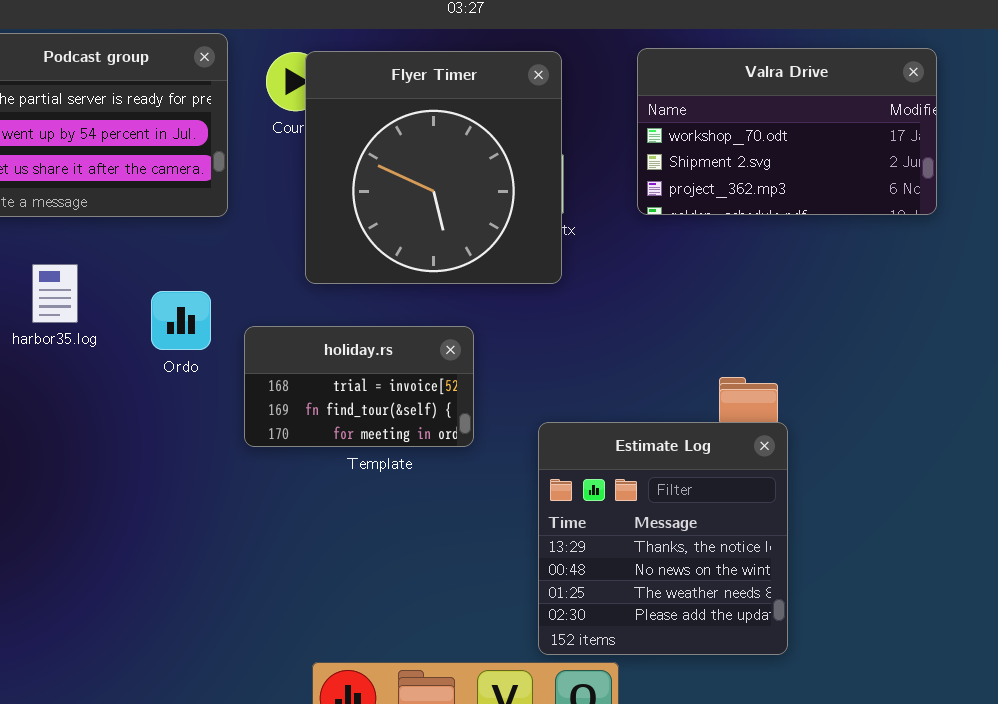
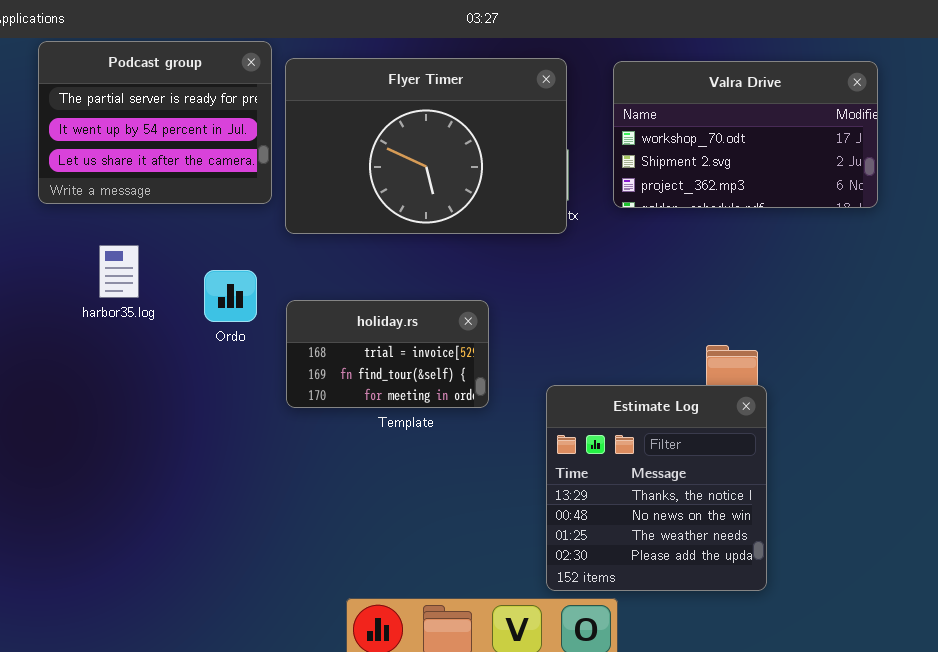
Valra Drive: [637,48,937,215] -> [613,61,878,208], moved
Flyer Timer: [305,51,562,284] -> [285,58,567,234], resized

